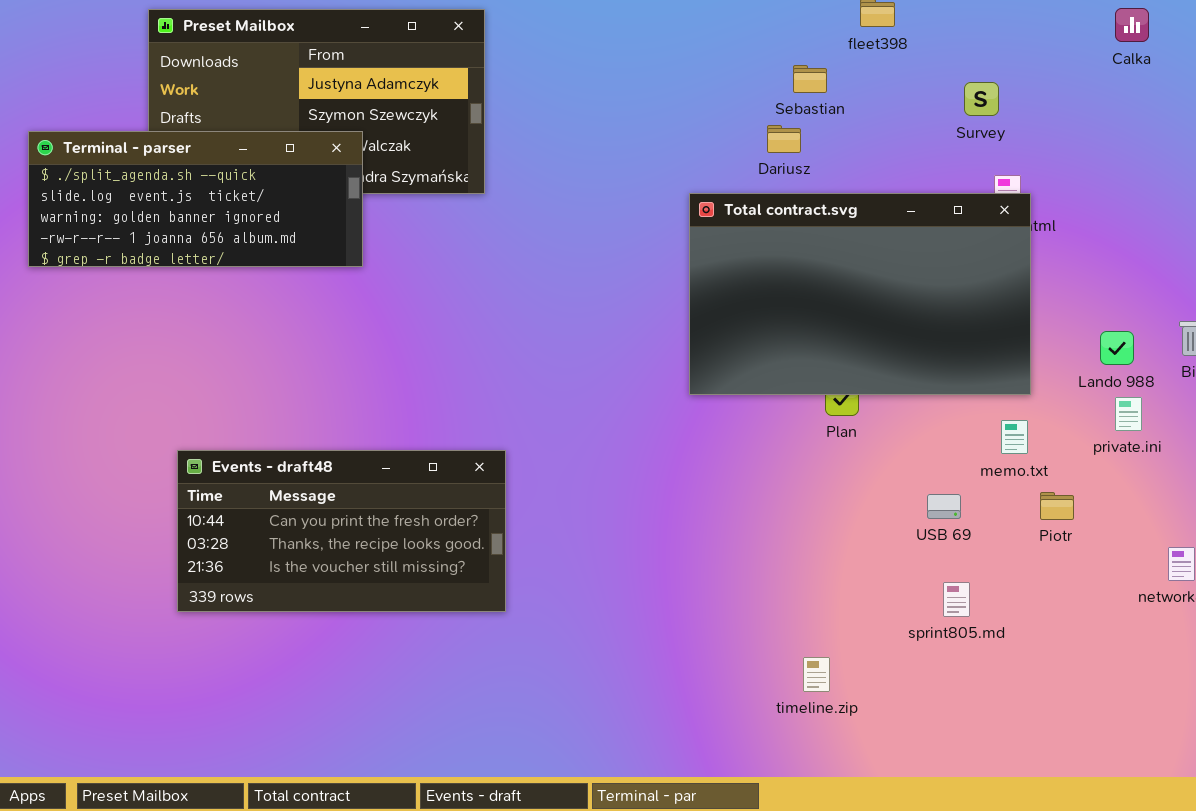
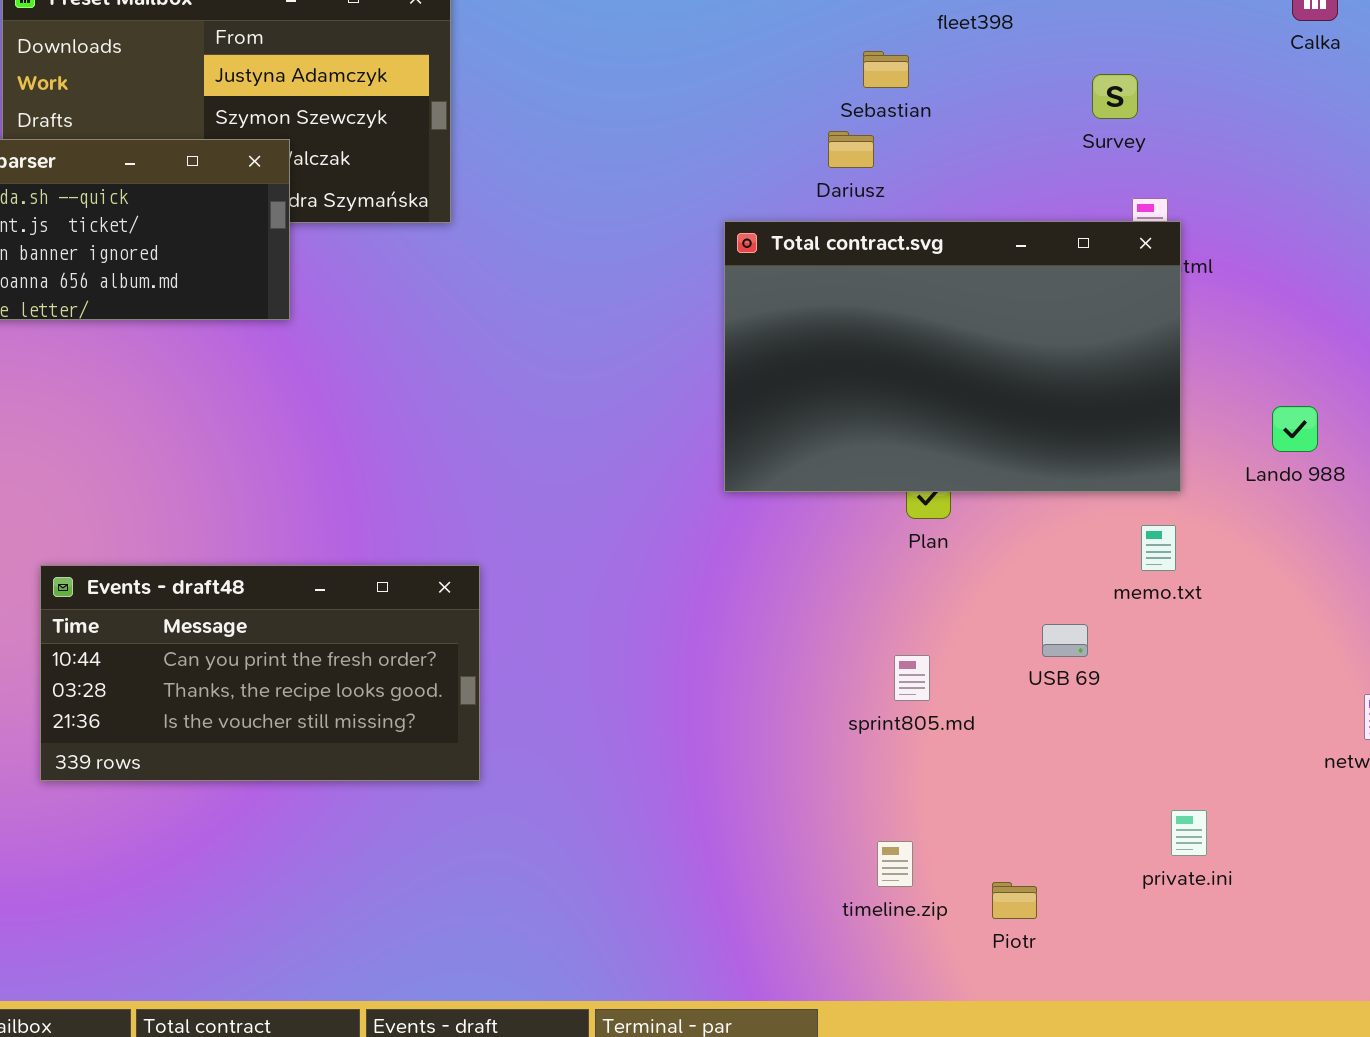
private.ini: [1115,397,1142,431] -> [1171,810,1207,856], moved
Piotr: [1040,492,1074,520] -> [992,882,1037,919], moved
sprint805.md: [943,582,970,617] -> [894,655,930,701], moved

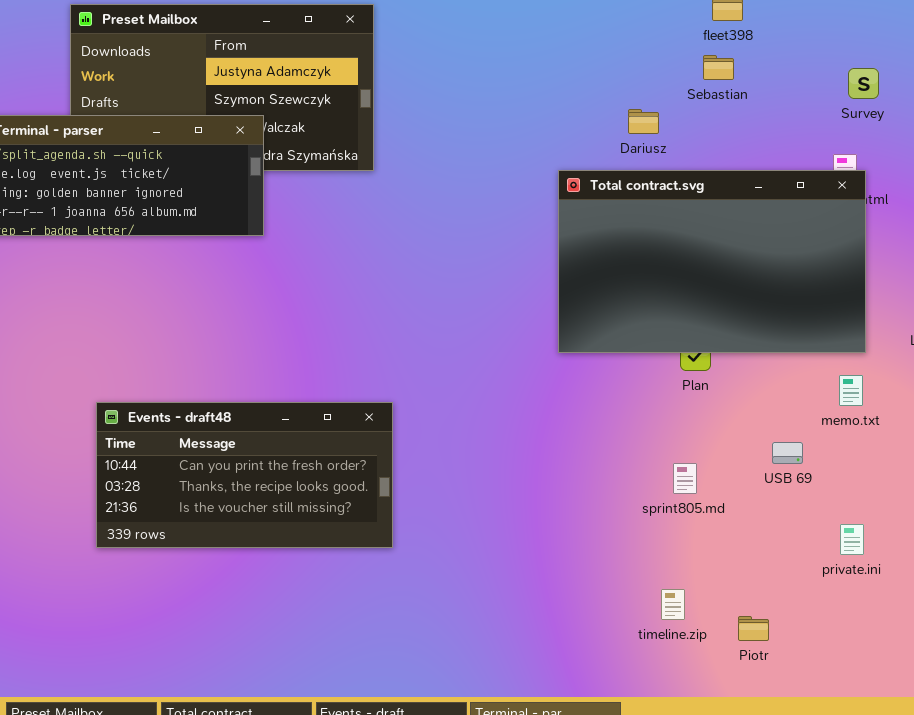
Sebastian: [863,51,909,88] -> [703,55,734,80], moved
Survey: [1092,74,1138,119] -> [848,68,879,99], moved
private.ini: [1171,810,1207,856] -> [840,524,864,555], moved

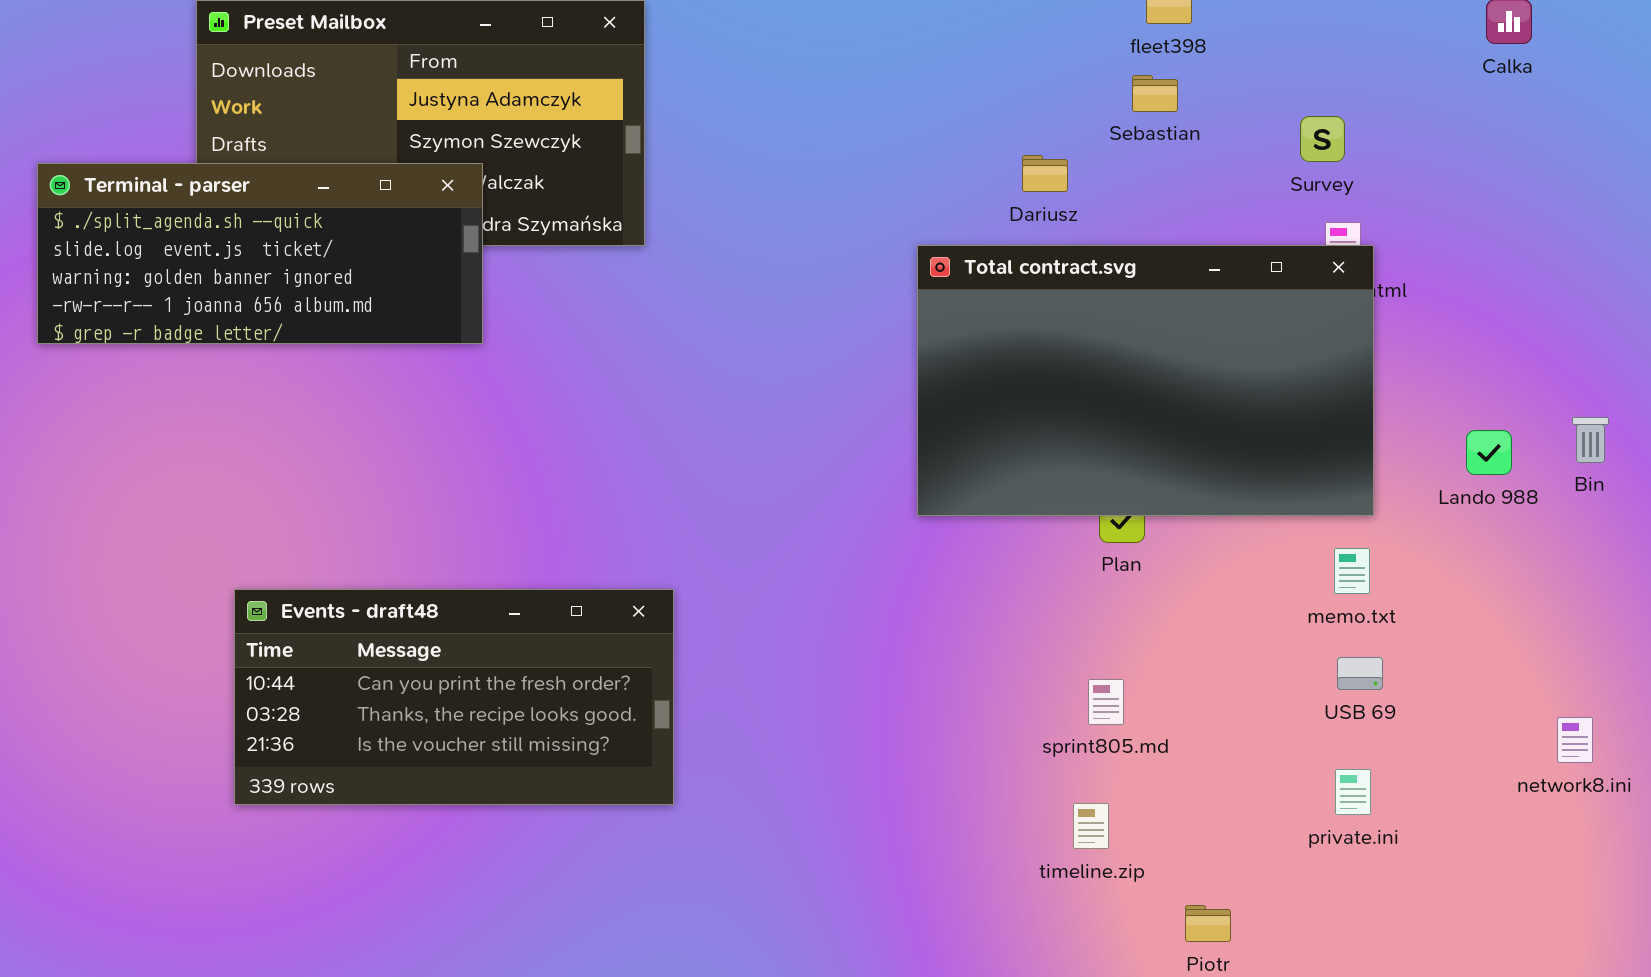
Survey: [848,68,879,99] -> [1300,116,1345,162], moved
USB 69: [772,442,803,464] -> [1337,657,1383,690], moved
timeline.zip: [661,589,685,620] -> [1073,803,1109,849], moved

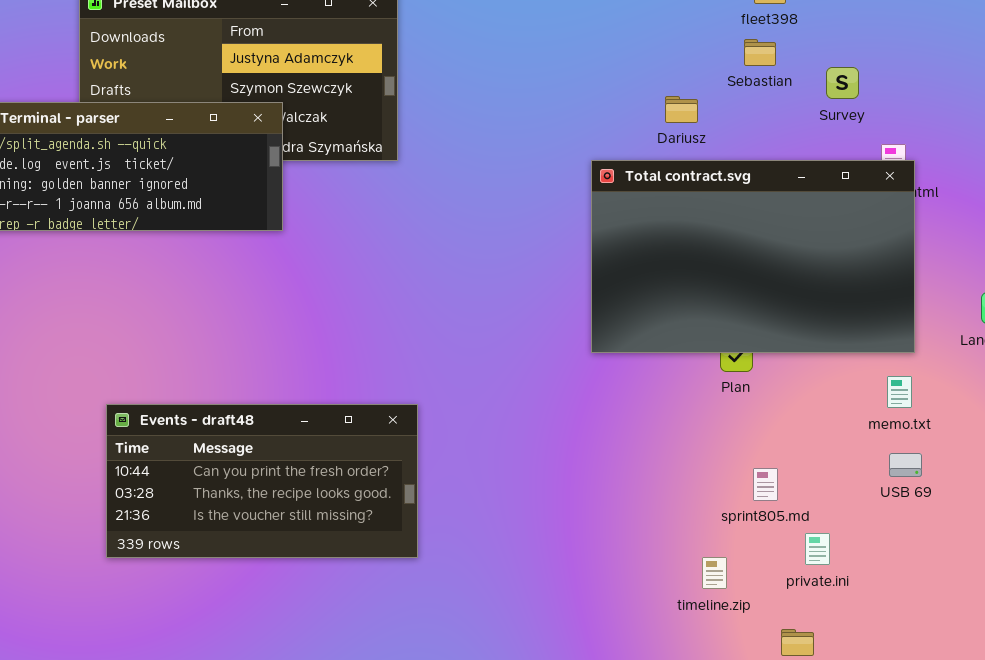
Survey: [1300,116,1345,162] -> [826,67,859,99], moved
sprint805.md: [1088,679,1124,725] -> [753,468,778,501], moved
private.ini: [1335,769,1371,815] -> [805,533,830,565], moved

